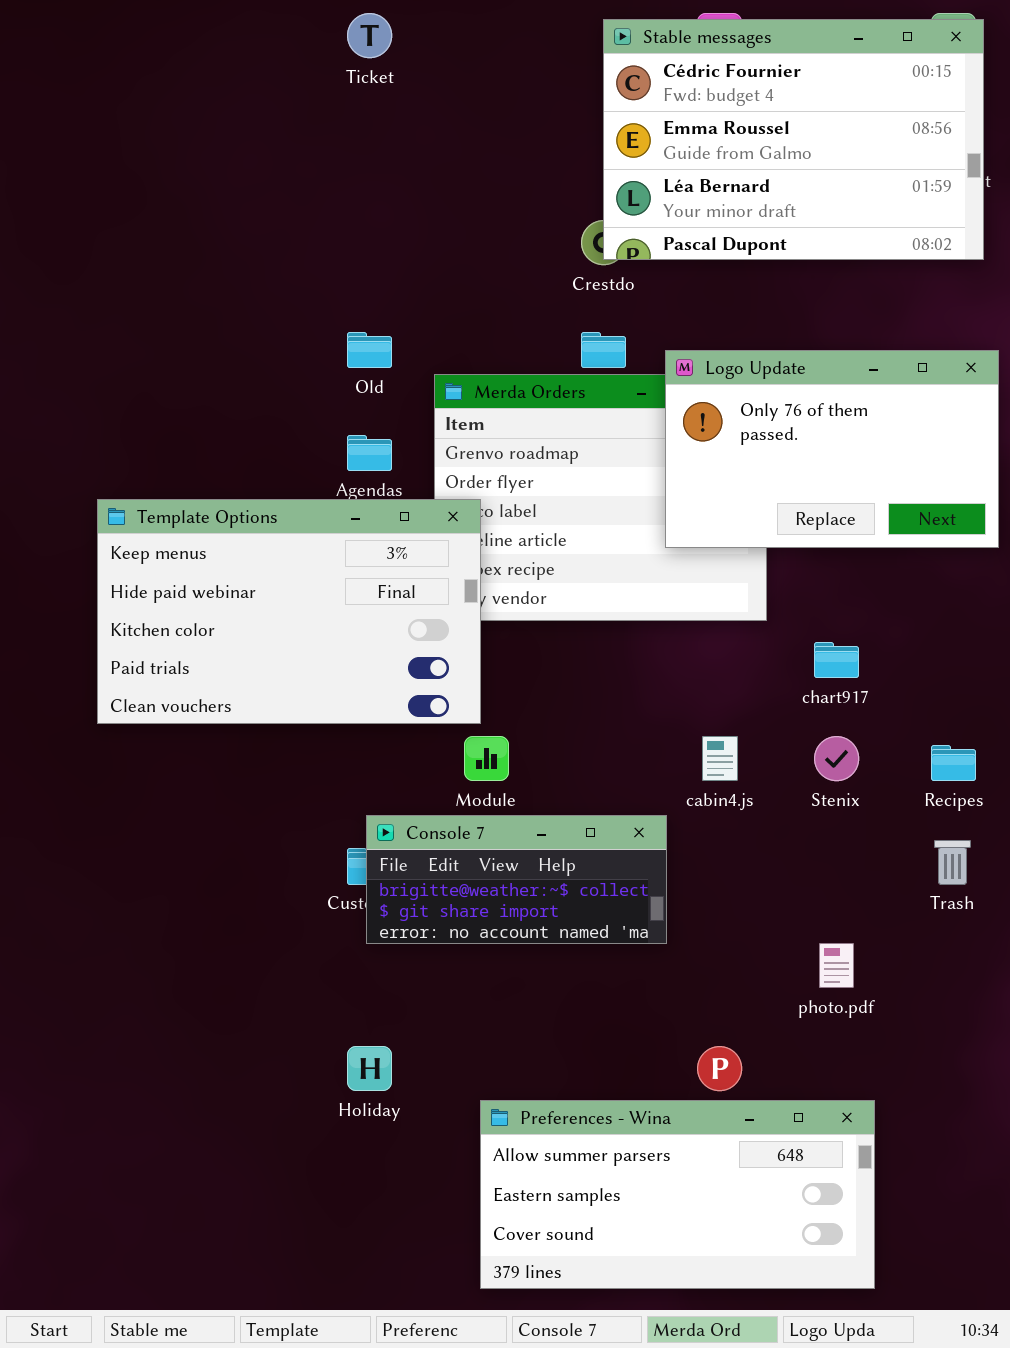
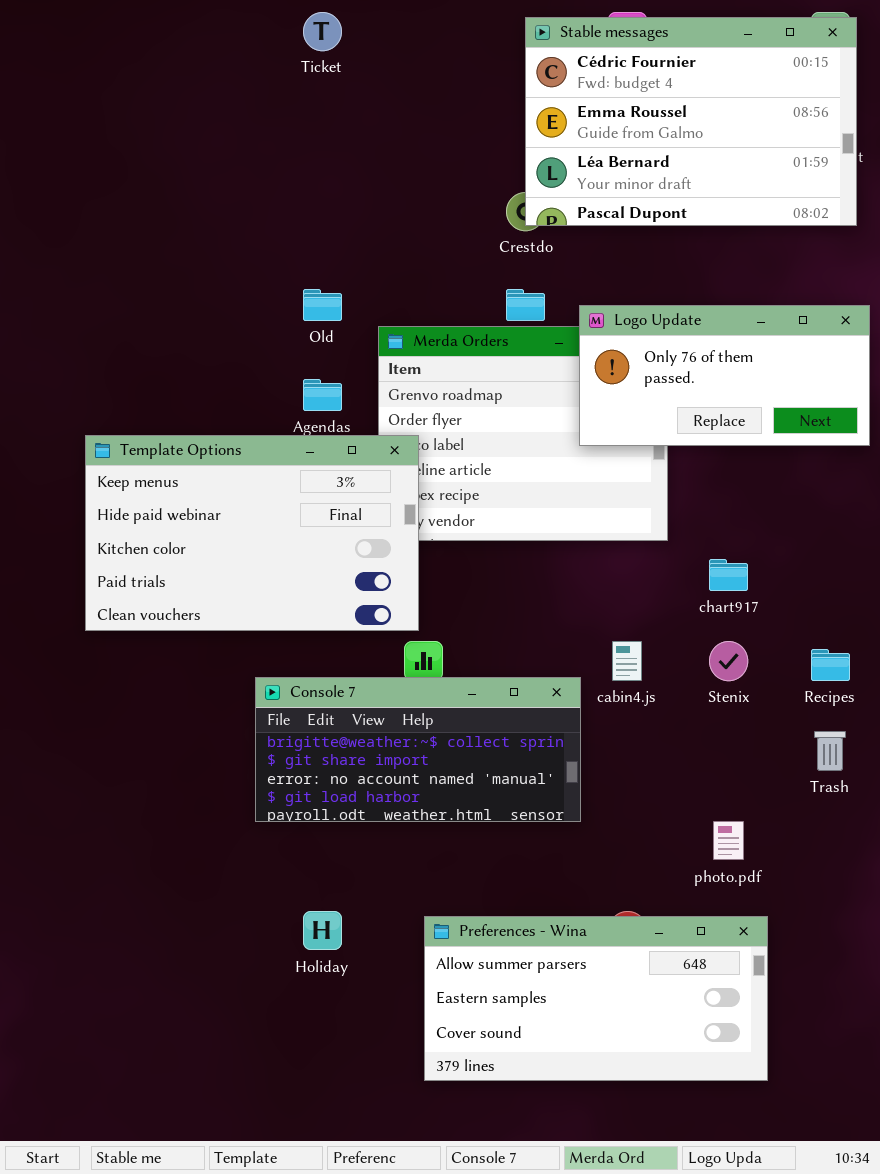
Logo Update: [665,350,999,548] -> [579,305,870,446], resized
Console 7: [366,815,667,944] -> [255,677,581,822], resized
Preferences - Wina: [480,1100,875,1289] -> [424,916,768,1081], moved

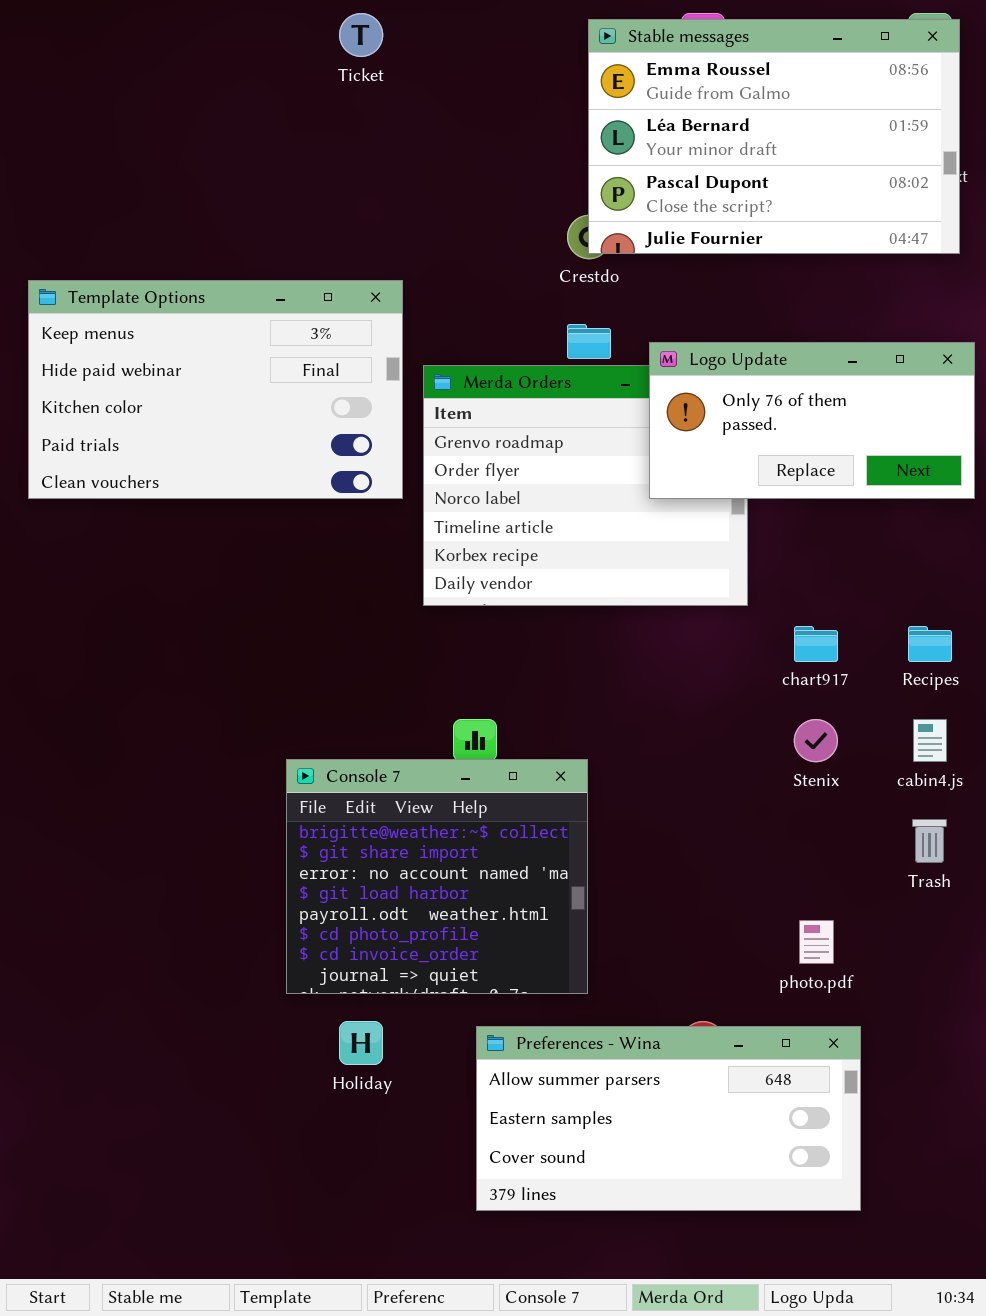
Stable messages: [525,17,857,226] -> [588,19,960,254], scrolled down 1 row
Template Options: [85,435,419,631] -> [28,280,403,499], moved
cabin4.js: [612,641,642,681] -> [913,719,947,762], moved
Recipes: [811,649,850,681] -> [908,626,952,662], moved
Console 7: [255,677,581,822] -> [286,759,588,994], resized

